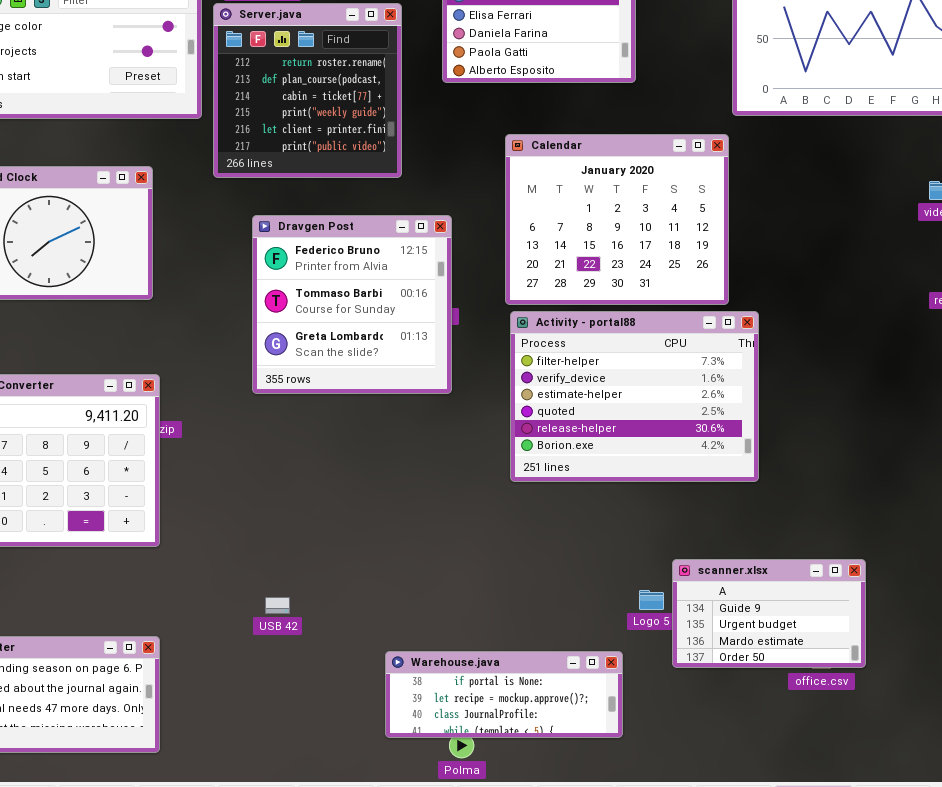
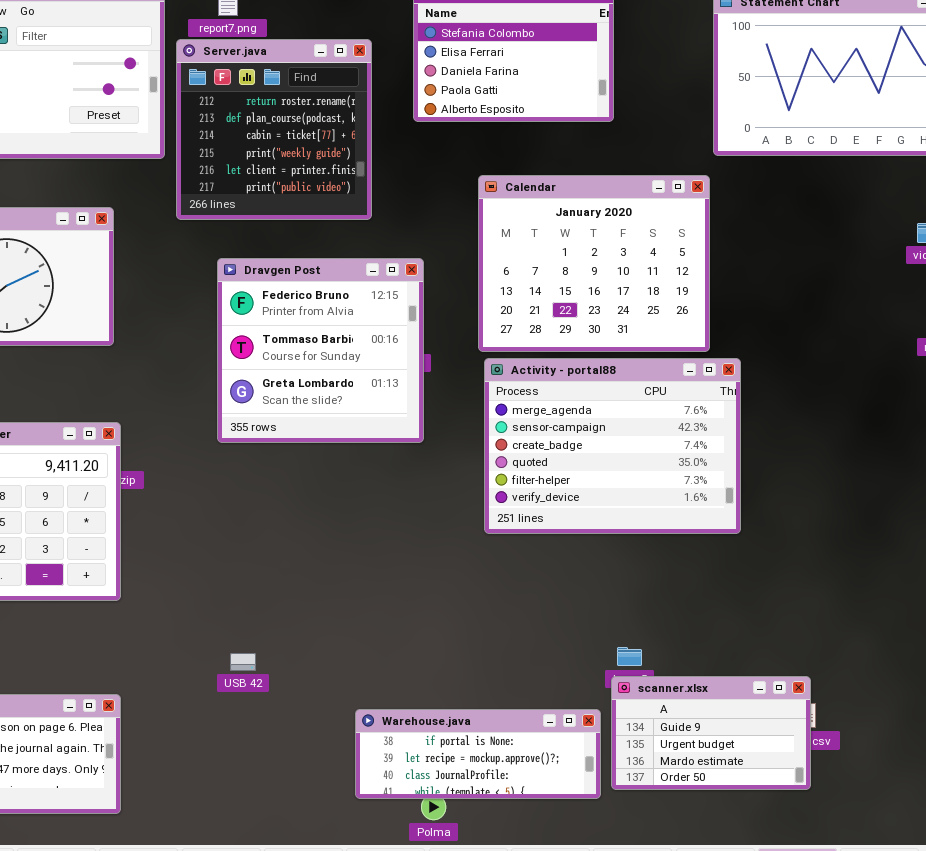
Activity - portal88: [510,311,759,482] -> [484,358,741,534], scrolled up 4 rows
scanner.xlsx: [672,559,866,668] -> [611,676,811,790], moved

